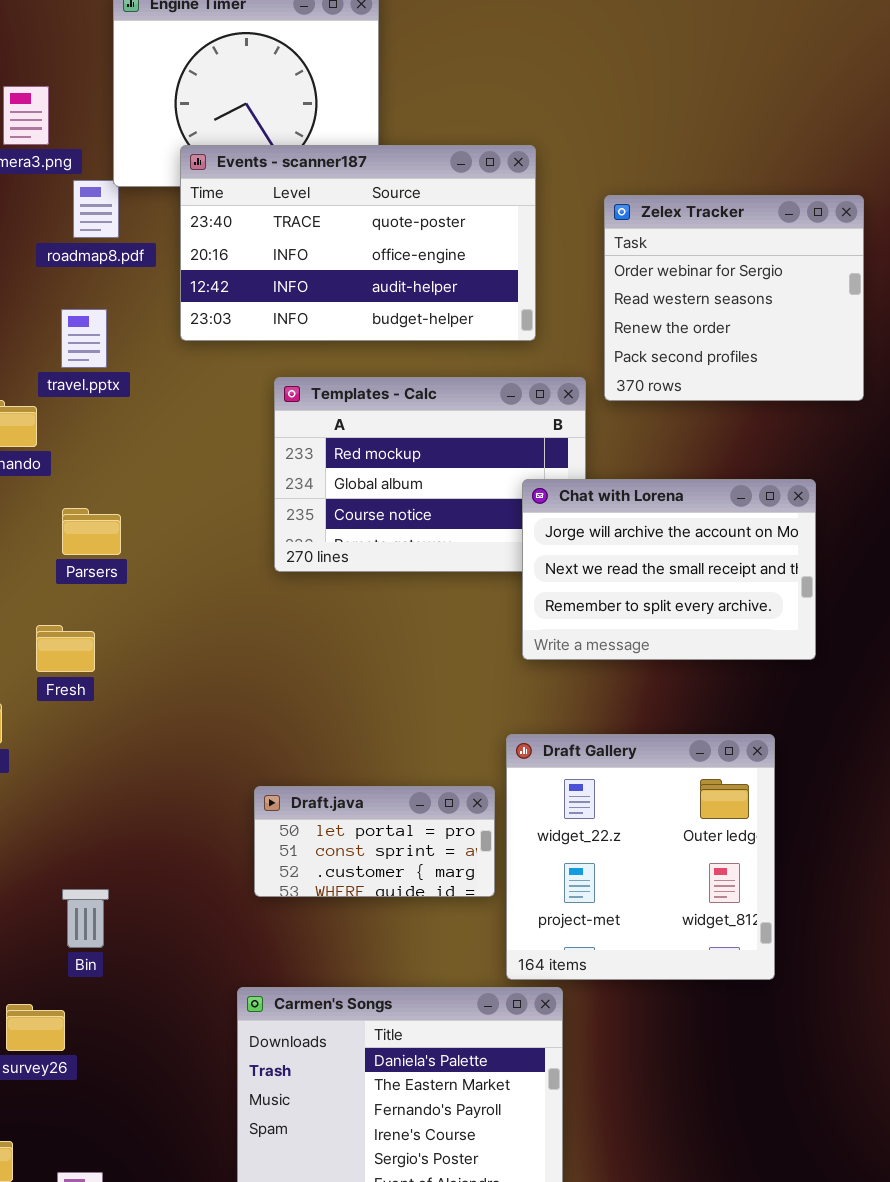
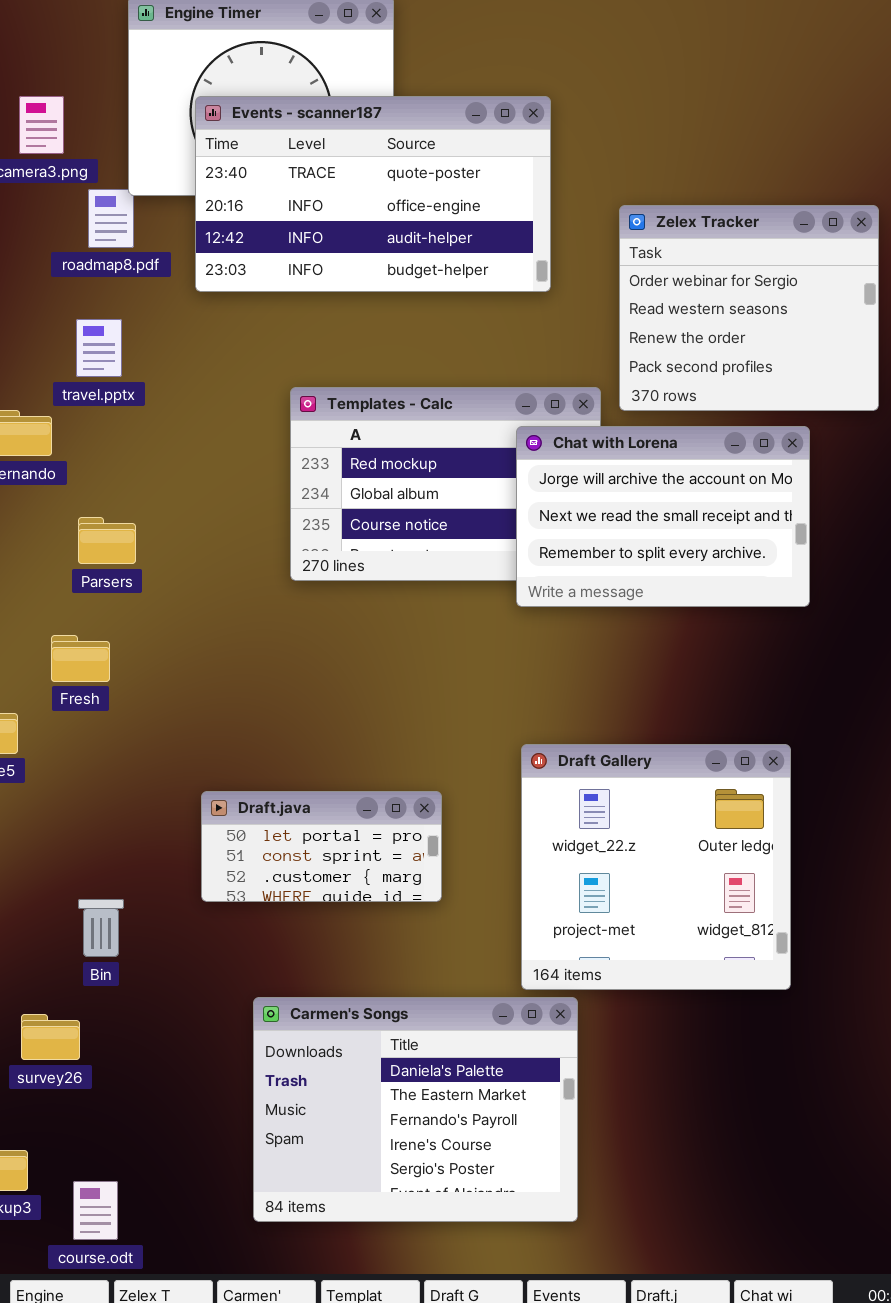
Events - scanner187: [180,145,536,341] -> [195,96,551,292], moved
Chat with Lorena: [522,479,816,660] -> [516,426,810,607], moved
Draft.java: [254,786,495,897] -> [201,791,442,902], moved

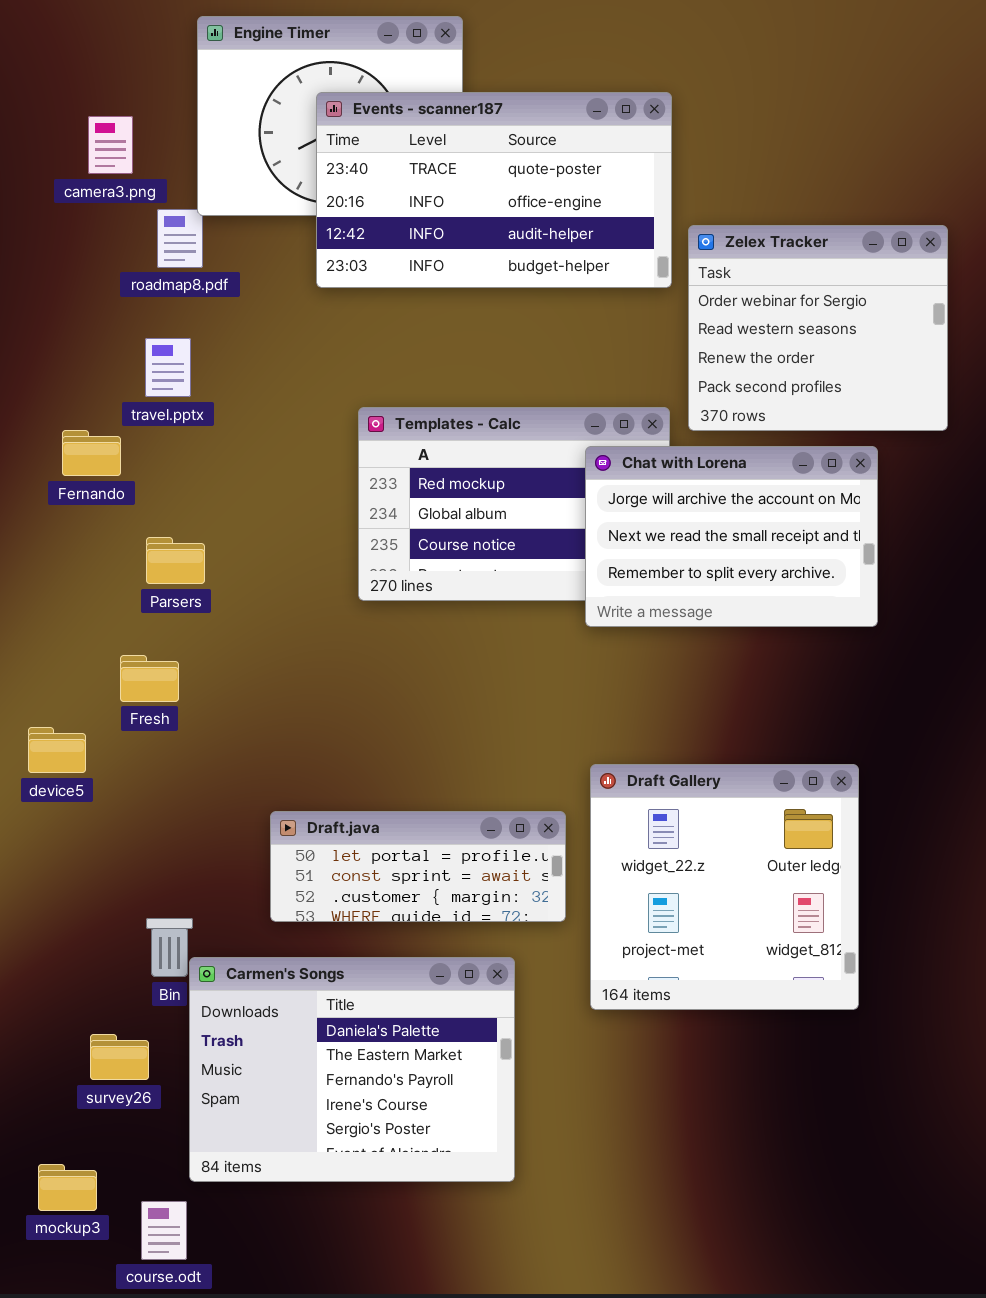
Events - scanner187: [195,96,551,292] -> [316,92,672,288], moved
Draft.java: [201,791,442,902] -> [270,811,566,922], resized
Carmen's Songs: [253,997,578,1222] -> [189,957,515,1182], moved

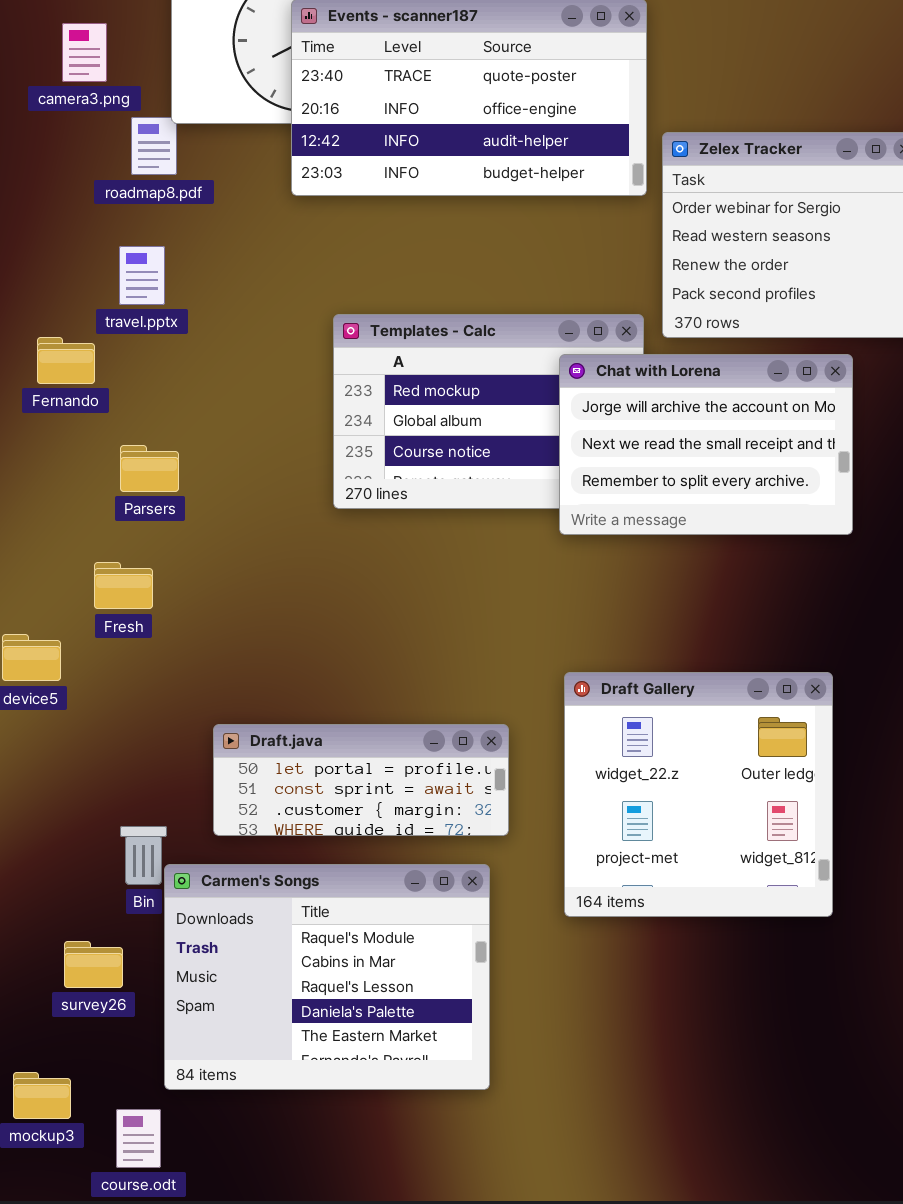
Draft.java: [270,811,566,922] -> [213,724,509,836], moved
Carmen's Songs: [189,957,515,1182] -> [164,864,490,1090], scrolled up 3 rows

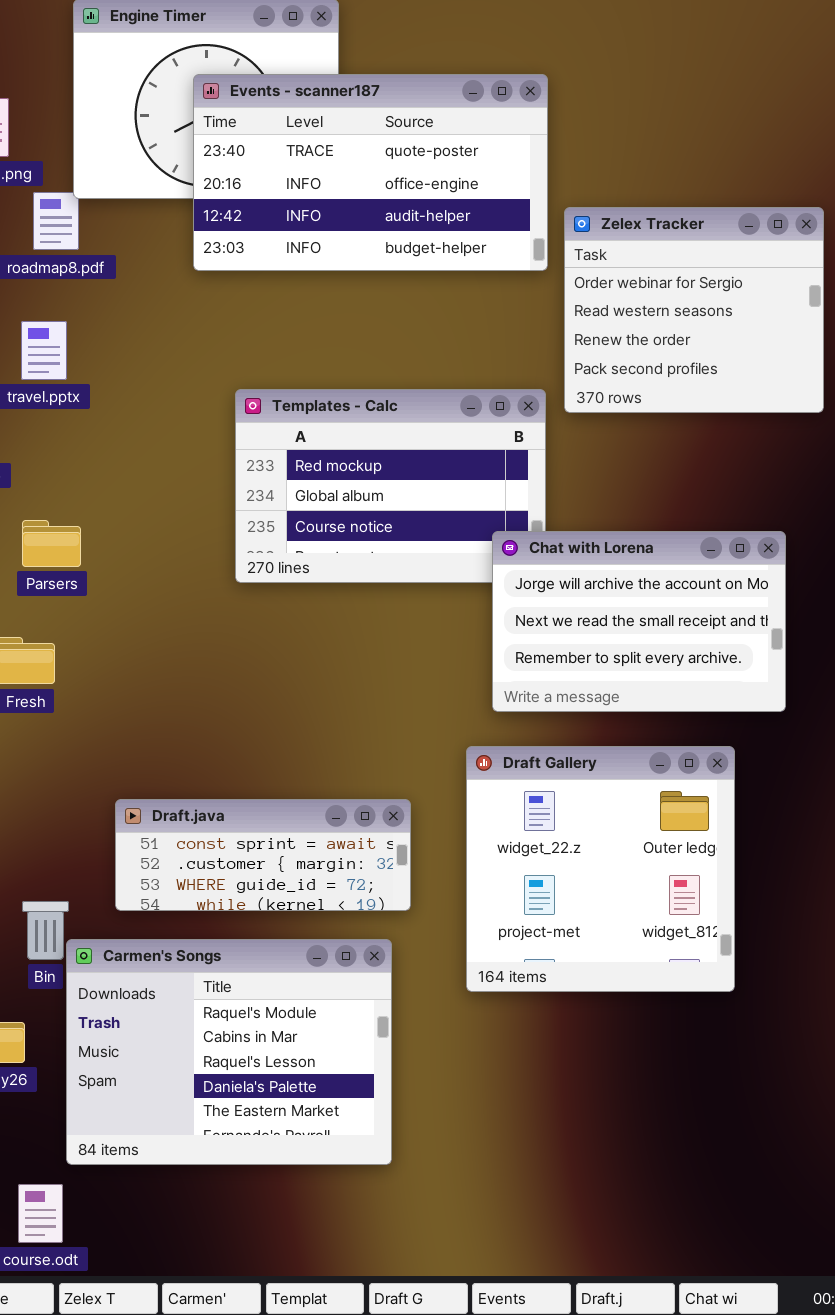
Chat with Lorena: [559,354,853,535] -> [492,531,786,712], moved
Draft.java: [213,724,509,836] -> [115,799,411,911], scrolled down 1 row

